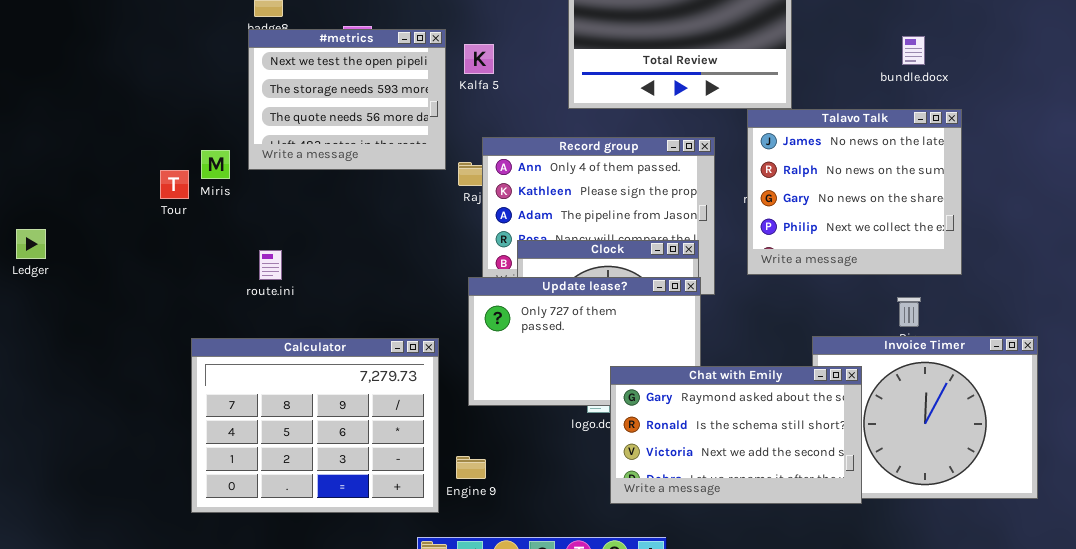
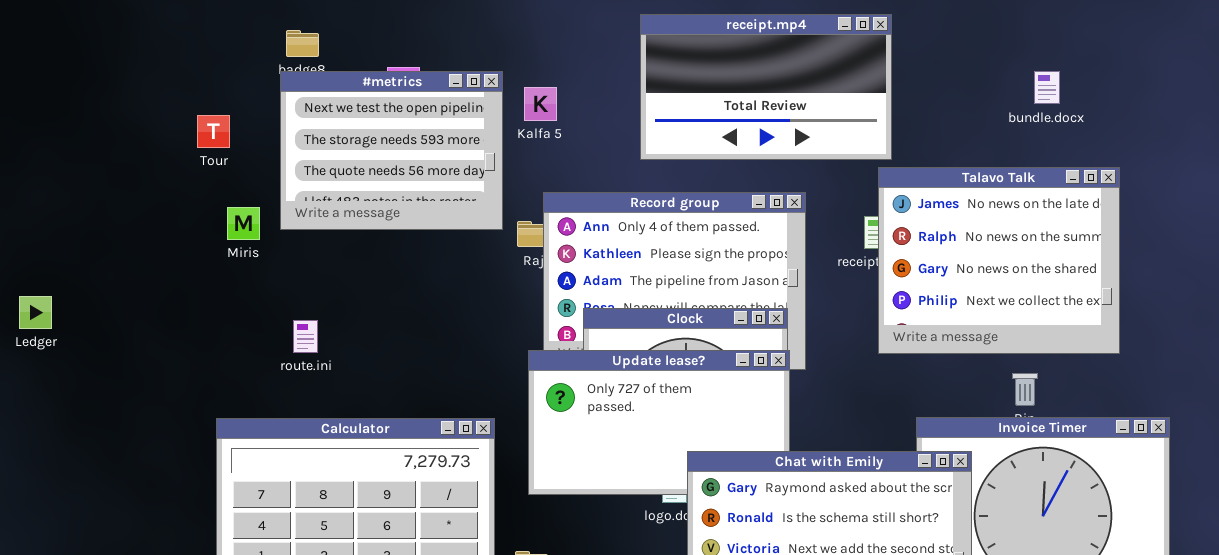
bundle.docx: [902,36,925,65] -> [1034,71,1060,104], moved
Talavo Talk: [747,109,962,275] -> [878,167,1120,354], moved
Tour: [160,170,189,199] -> [197,115,230,148], moved

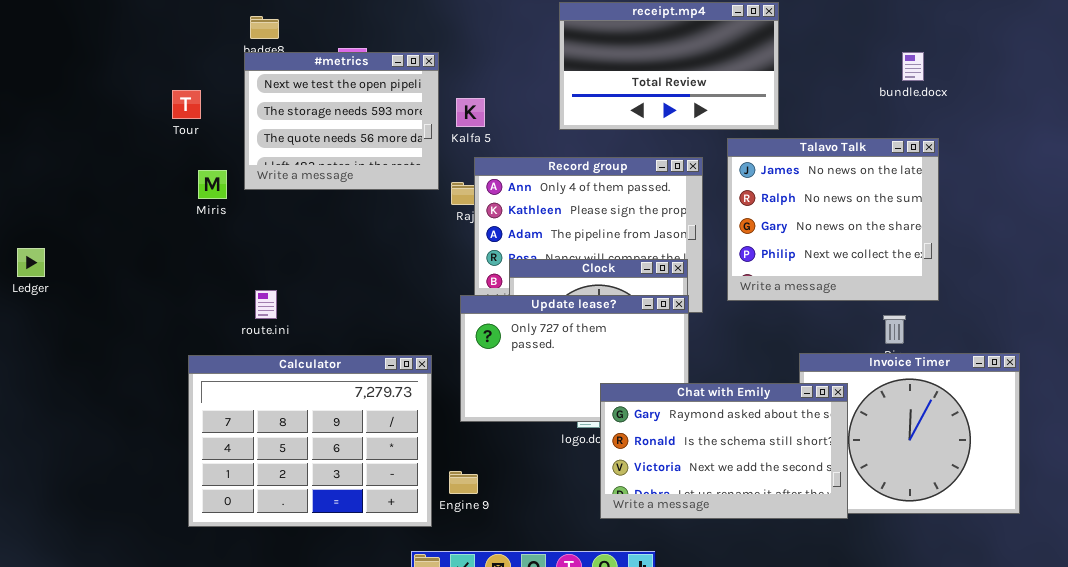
Kalfa 5: [524,87,557,121] -> [456,98,485,127], moved
Talavo Talk: [878,167,1120,354] -> [727,138,939,301], moved
route.ini: [293,320,318,353] -> [255,290,277,319], moved

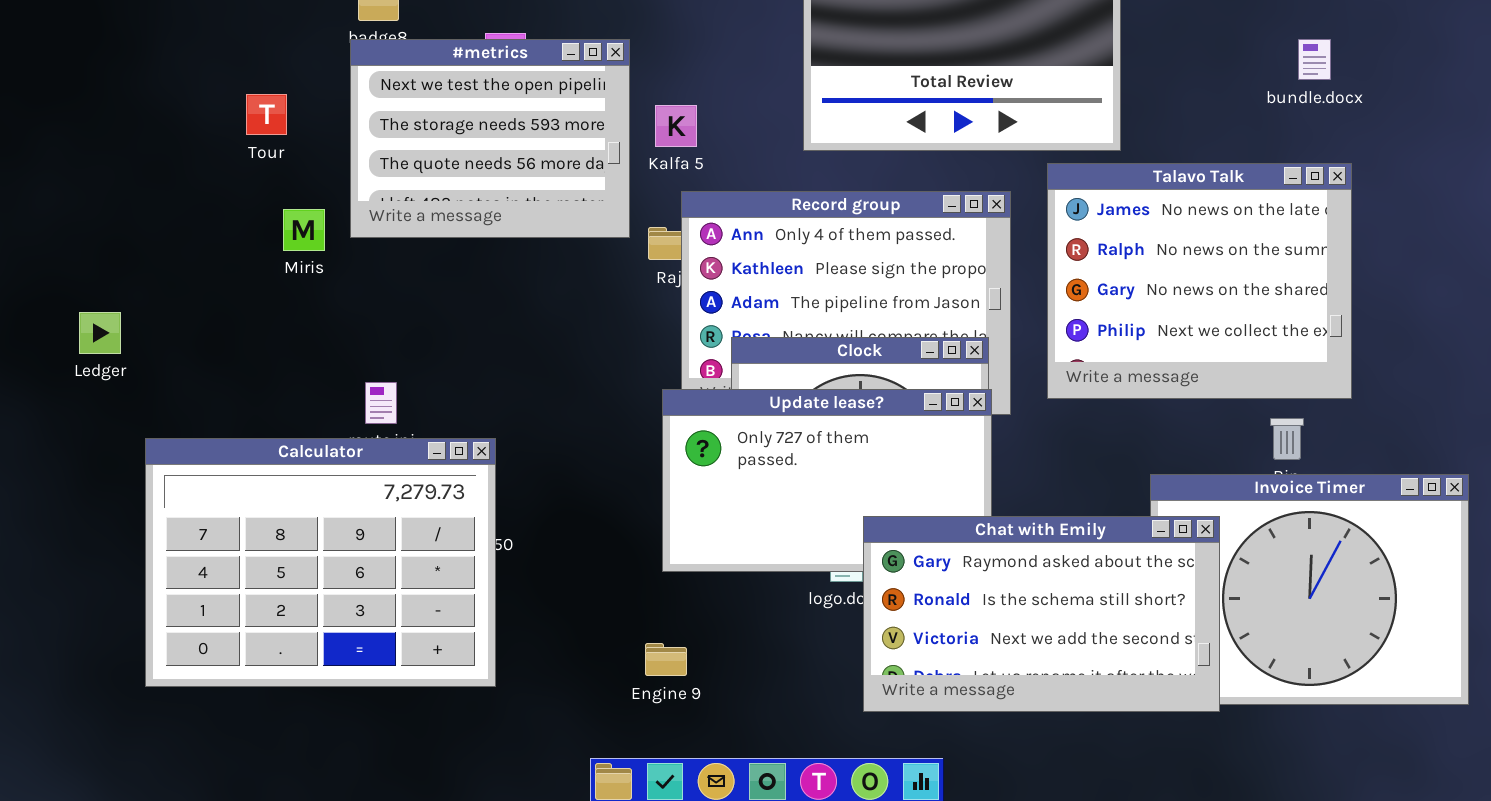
Ledger: [17,248,45,277] -> [79,312,121,354], moved
Calculator: [188,355,432,527] -> [145,438,496,687], moved

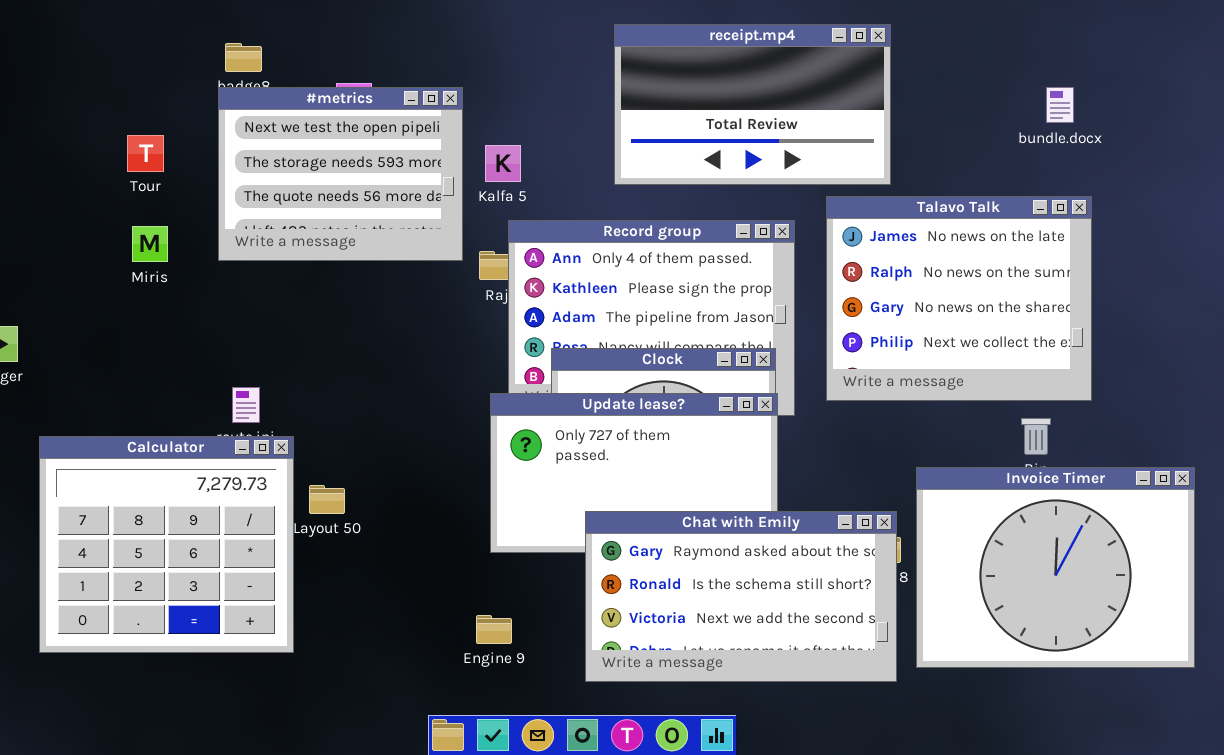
Miris: [283,209,325,251] -> [132,226,168,262], moved
Calculator: [145,438,496,687] -> [39,436,294,653], resized
Chat with Emily: [863,516,1220,712] -> [585,511,897,682], moved

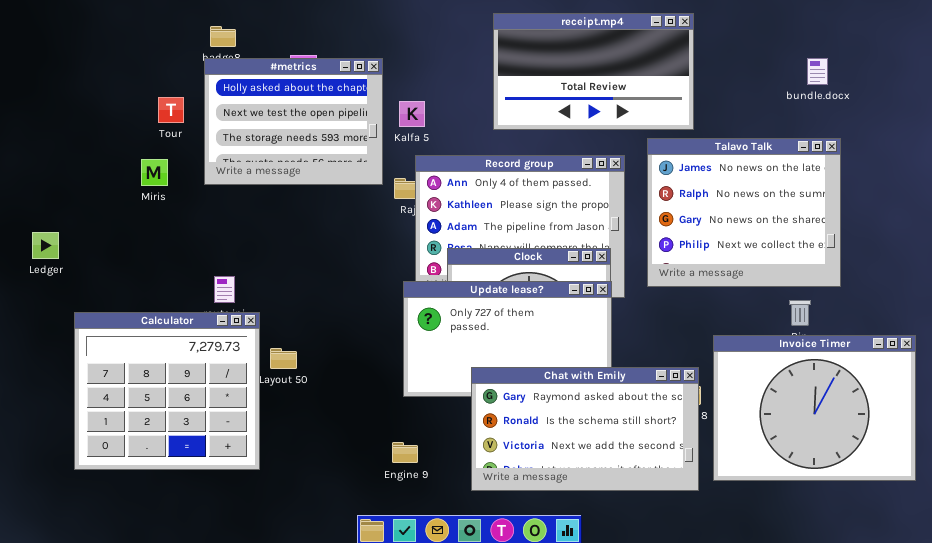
#metrics: [218,87,463,261] -> [204,58,383,185], scrolled up 1 row
Tour: [127,135,164,172] -> [158,97,184,123], moved

